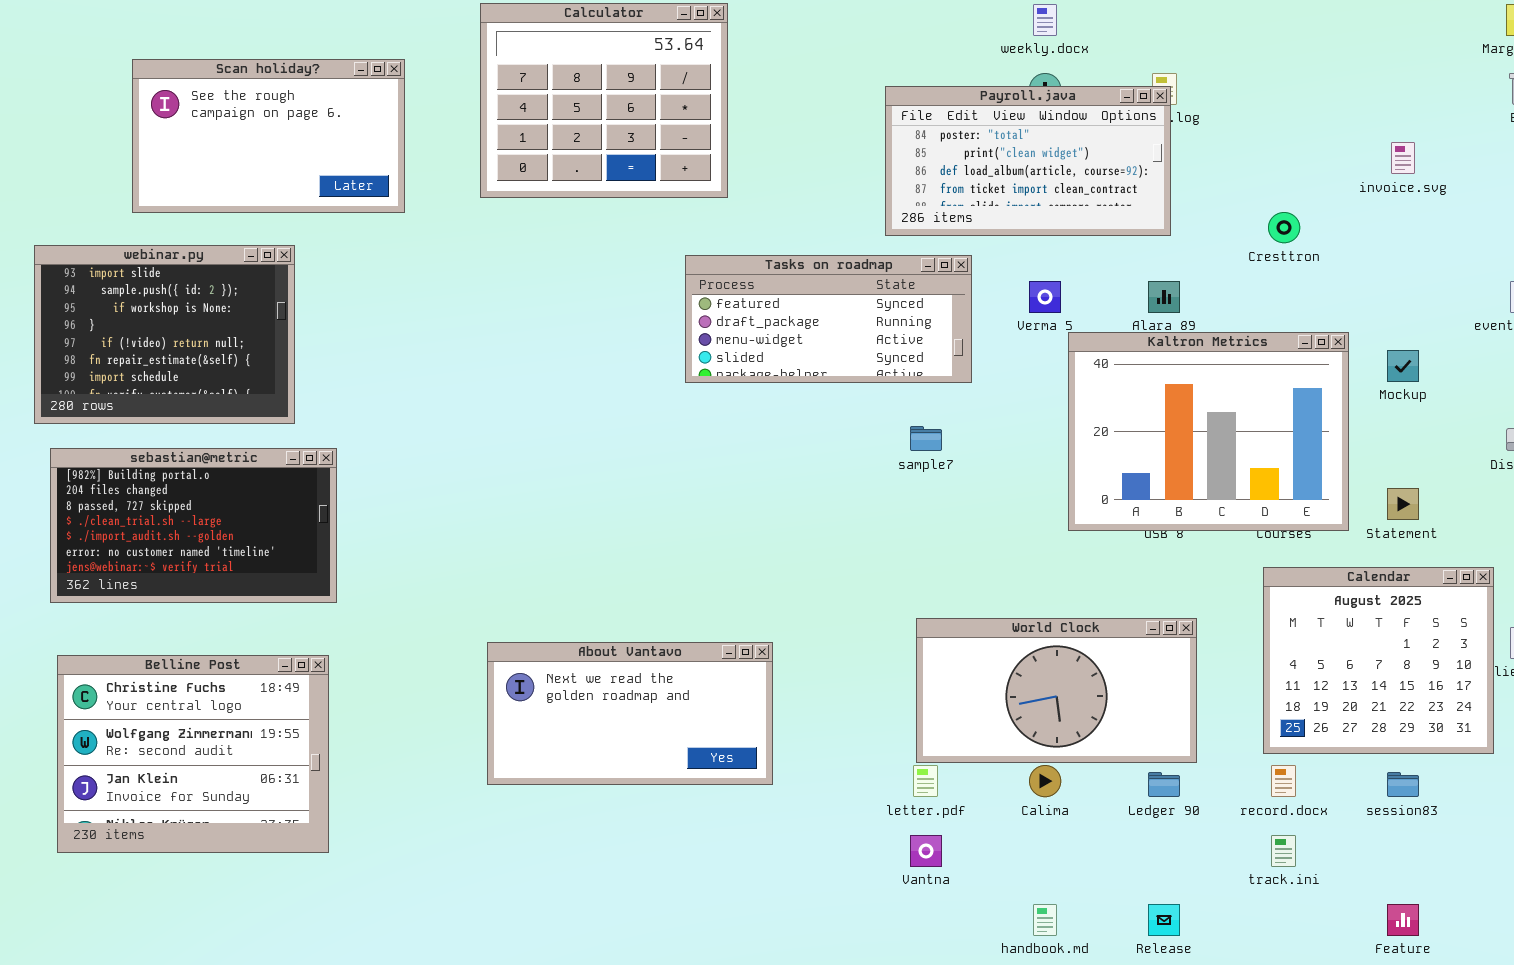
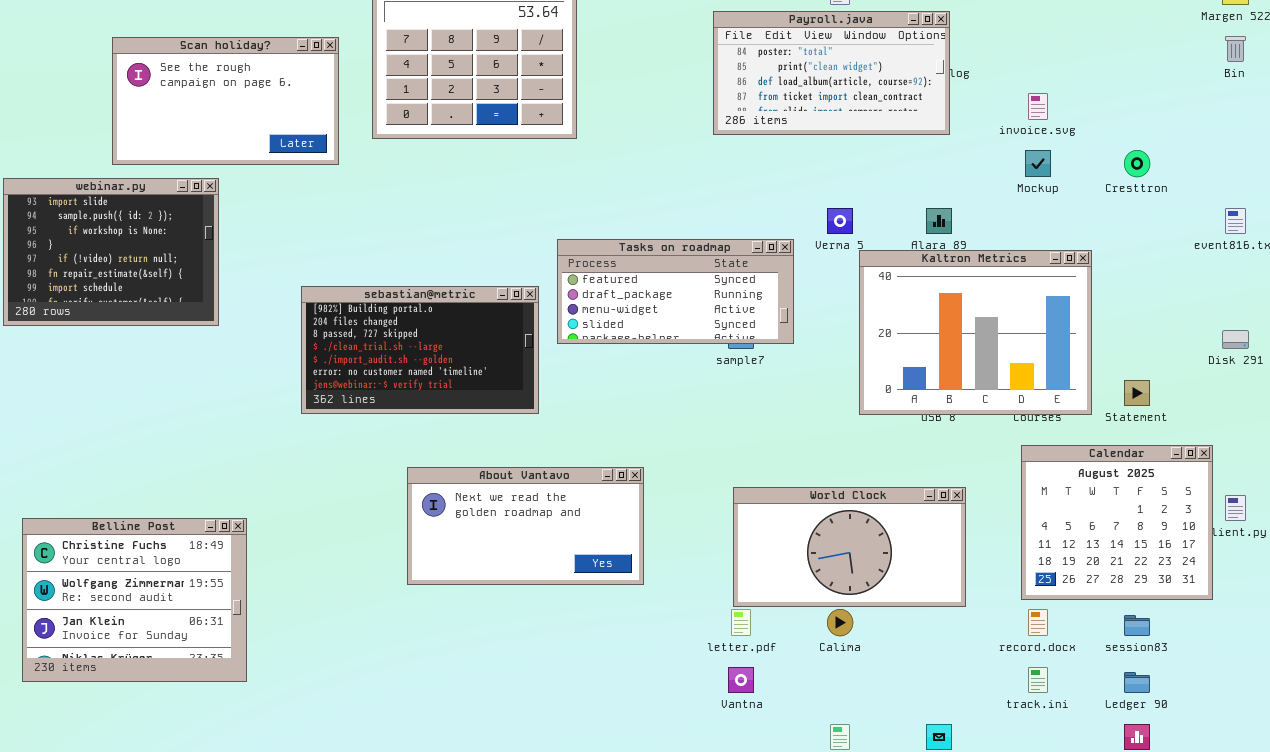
Scan holiday?: [132,59,405,213] -> [112,37,339,165], moved
Payroll.java: [885,86,1171,236] -> [713,11,950,135], moved
invoice.svg: [1391,142,1415,174] -> [1028,93,1048,120], moved
Cresttron: [1268,212,1300,243] -> [1124,150,1150,177], moved
Tasks on roadmap: [685,255,972,383] -> [557,239,794,344], moved
Mockup: [1387,350,1419,382] -> [1025,150,1051,177], moved
sebastian@metric: [50,448,337,603] -> [301,286,539,414], moved
About Vantavo: [487,642,773,785] -> [407,467,644,585], moved
Ledger 90: [1148,772,1180,797] -> [1124,672,1150,693], moved

